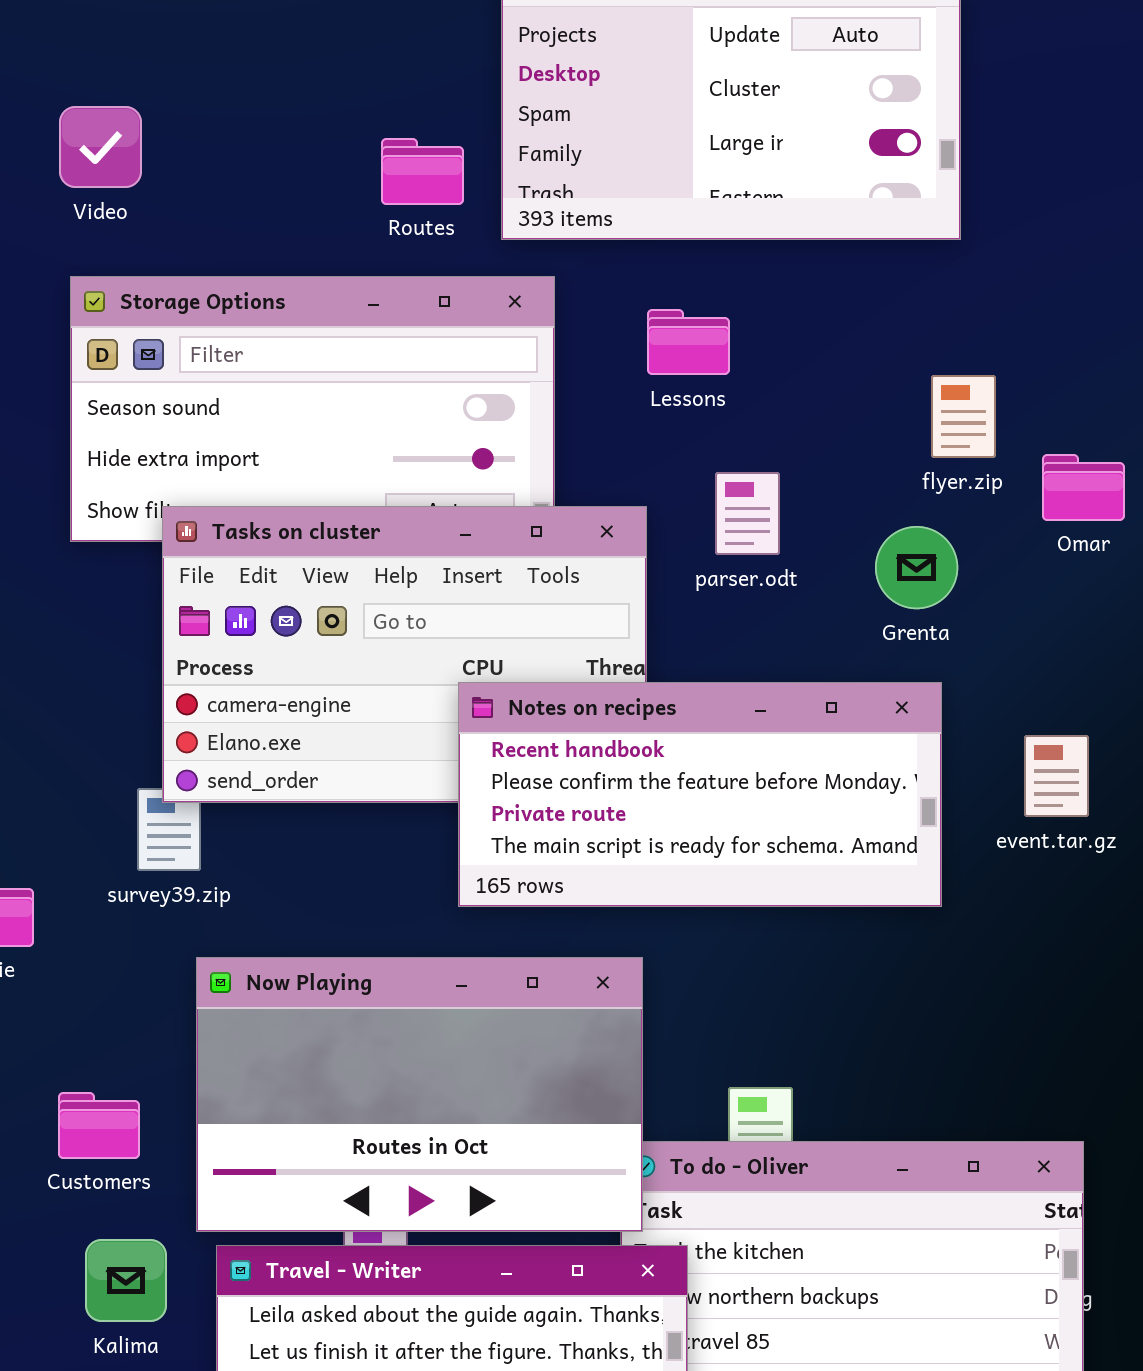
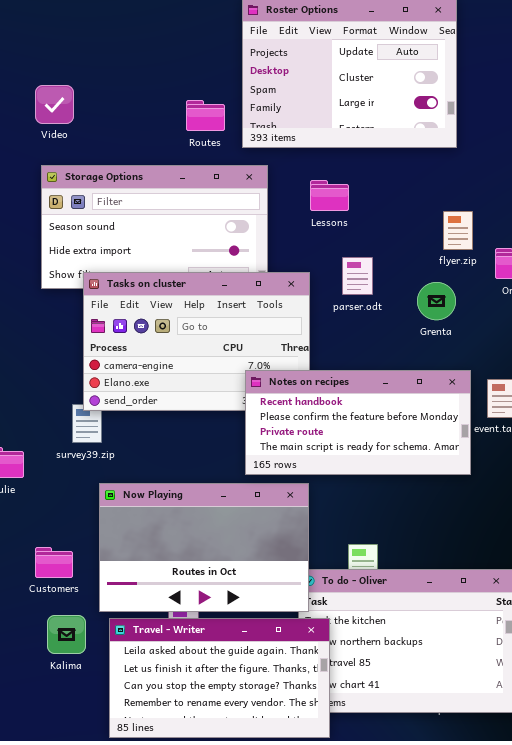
Notes on recipes: [458,682,942,907] -> [245,370,471,475], moved

